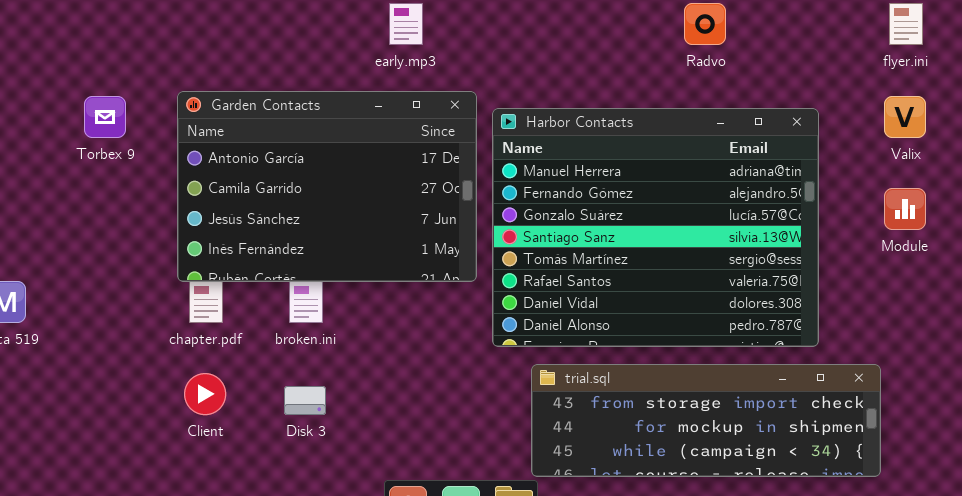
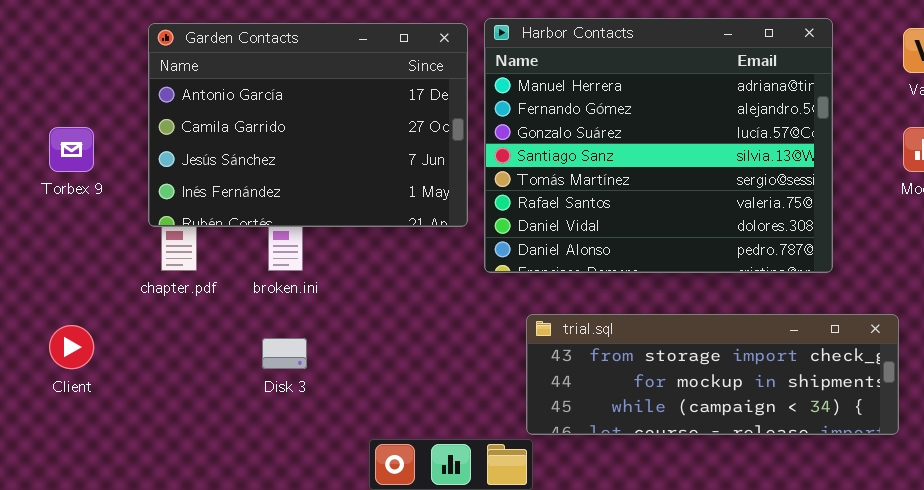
Torbex 9: [84,96,126,138] -> [49,127,94,172], moved
Harbor Contacts: [492,108,819,347] -> [484,18,833,273], moved
Client: [184,373,226,415] -> [49,325,94,369], moved

